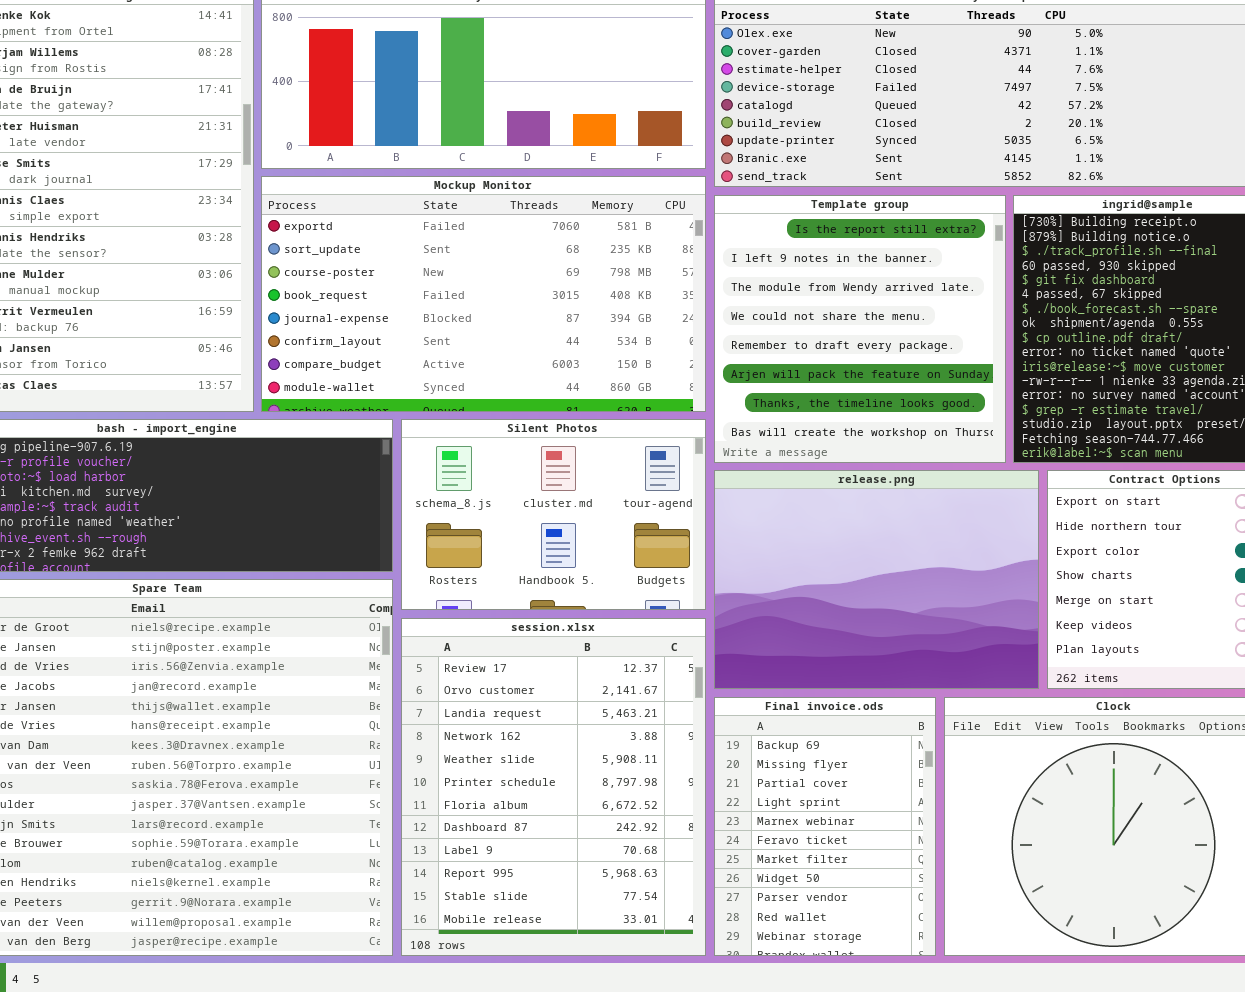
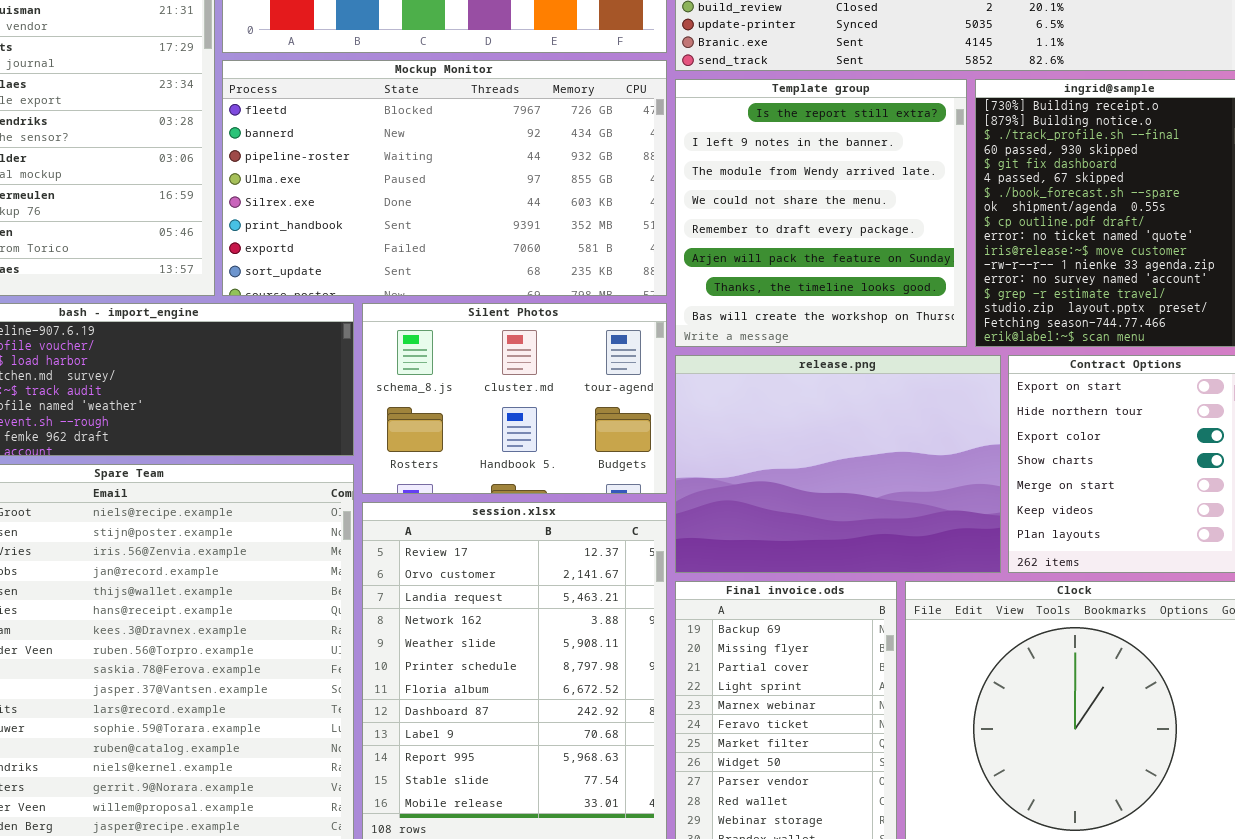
Mockup Monitor: [261,176,706,412] -> [222,60,667,296], scrolled up 6 rows

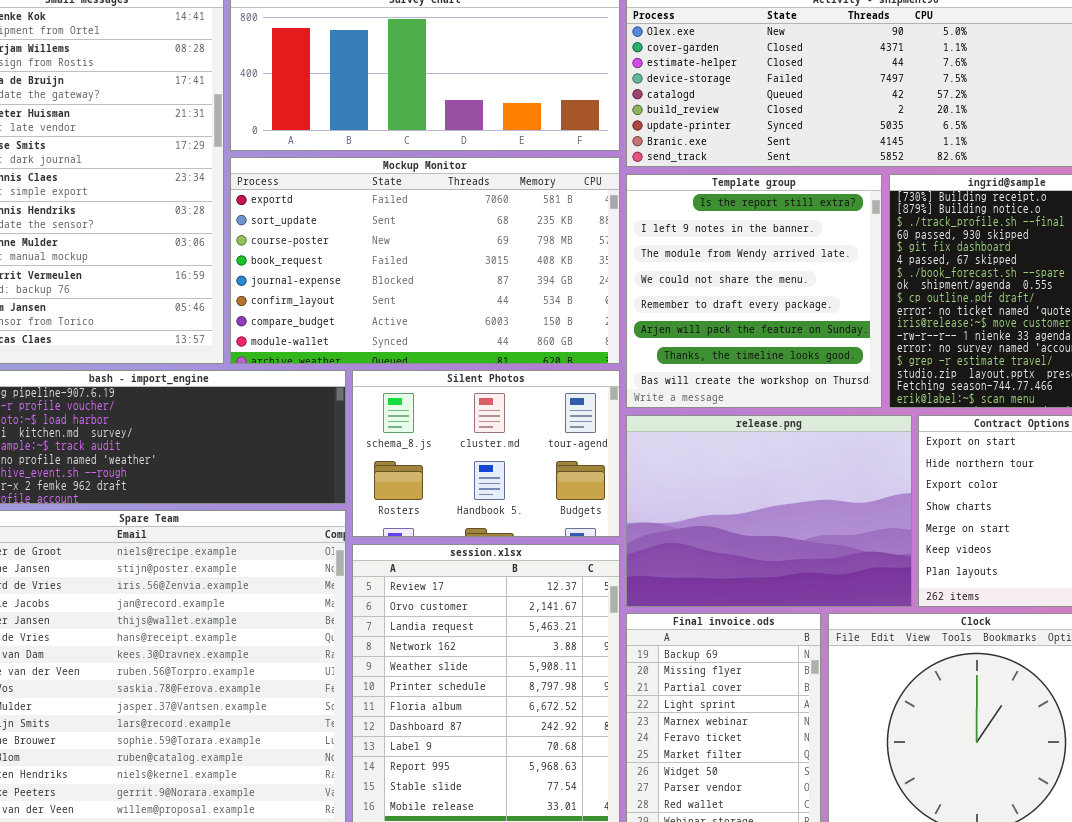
Mockup Monitor: [222,60,667,296] -> [230,157,620,364], scrolled down 6 rows

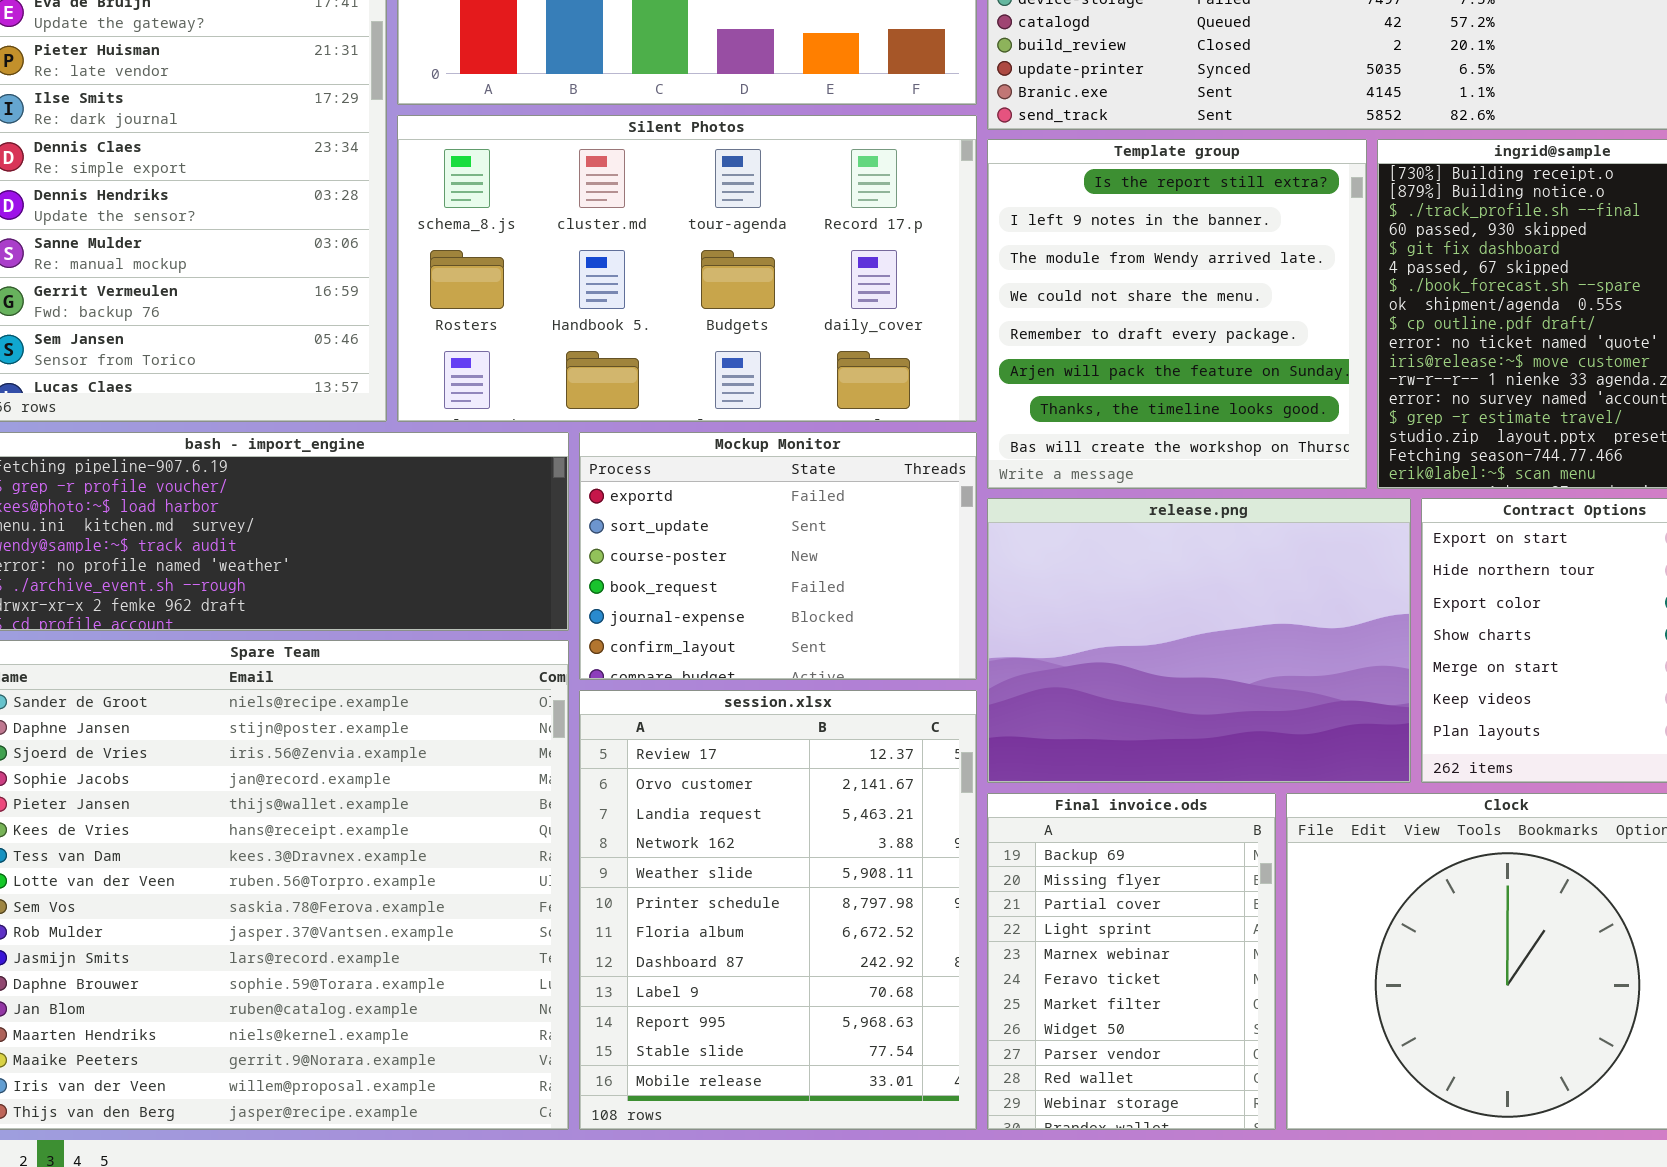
Mockup Monitor: [230,157,620,364] -> [579,432,977,680], moved, resized
Silent Photos: [352,370,620,537] -> [397,115,977,422], moved, resized

